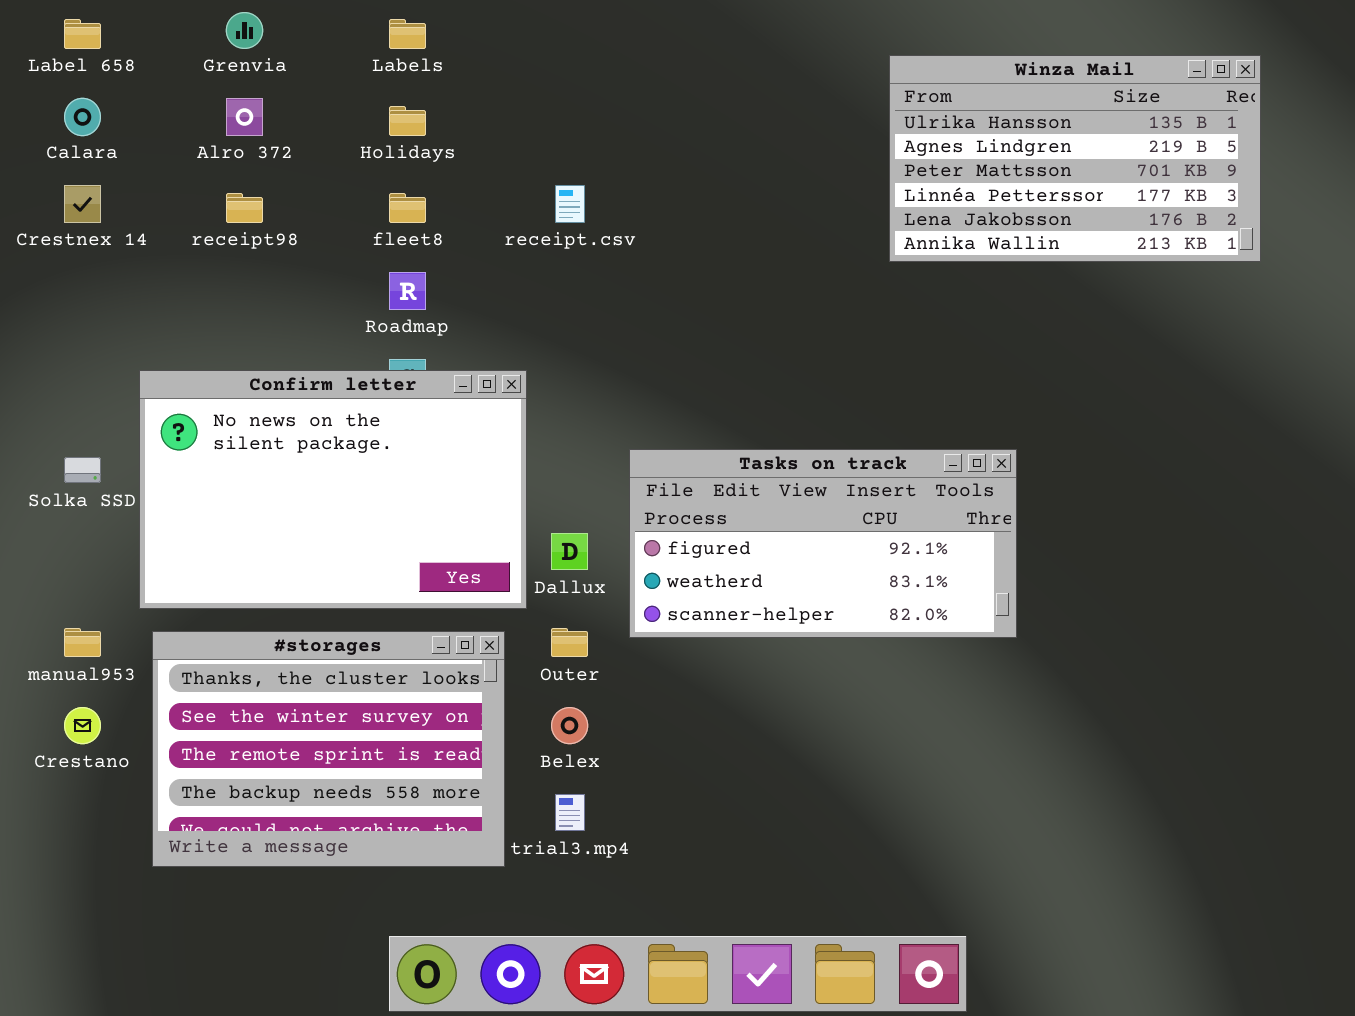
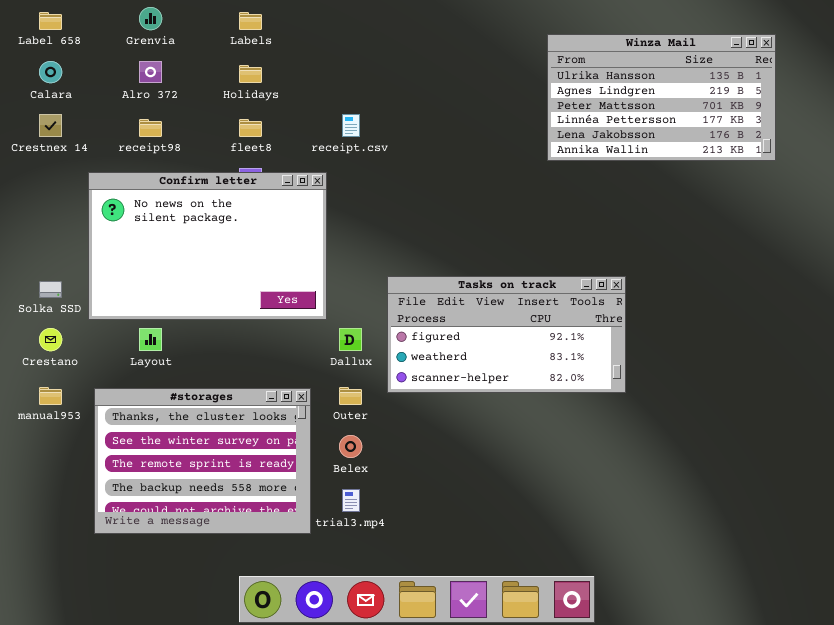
Confirm letter: [139,370,527,609] -> [88,172,327,320], moved
Crestano: [64,707,101,744] -> [39,328,62,351], moved

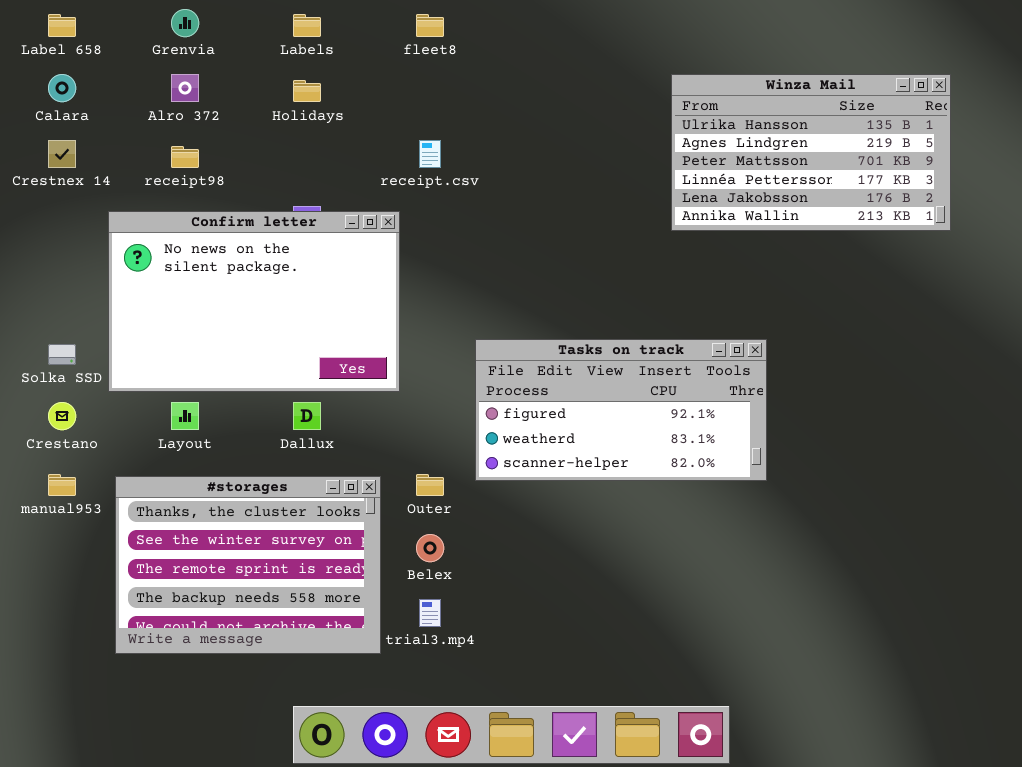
Winza Mail: [547,34,776,161] -> [671,74,951,231], moved
fleet8: [239,119,262,137] -> [416,14,444,37], moved
Dallux: [339,328,362,351] -> [293,402,321,430], moved

